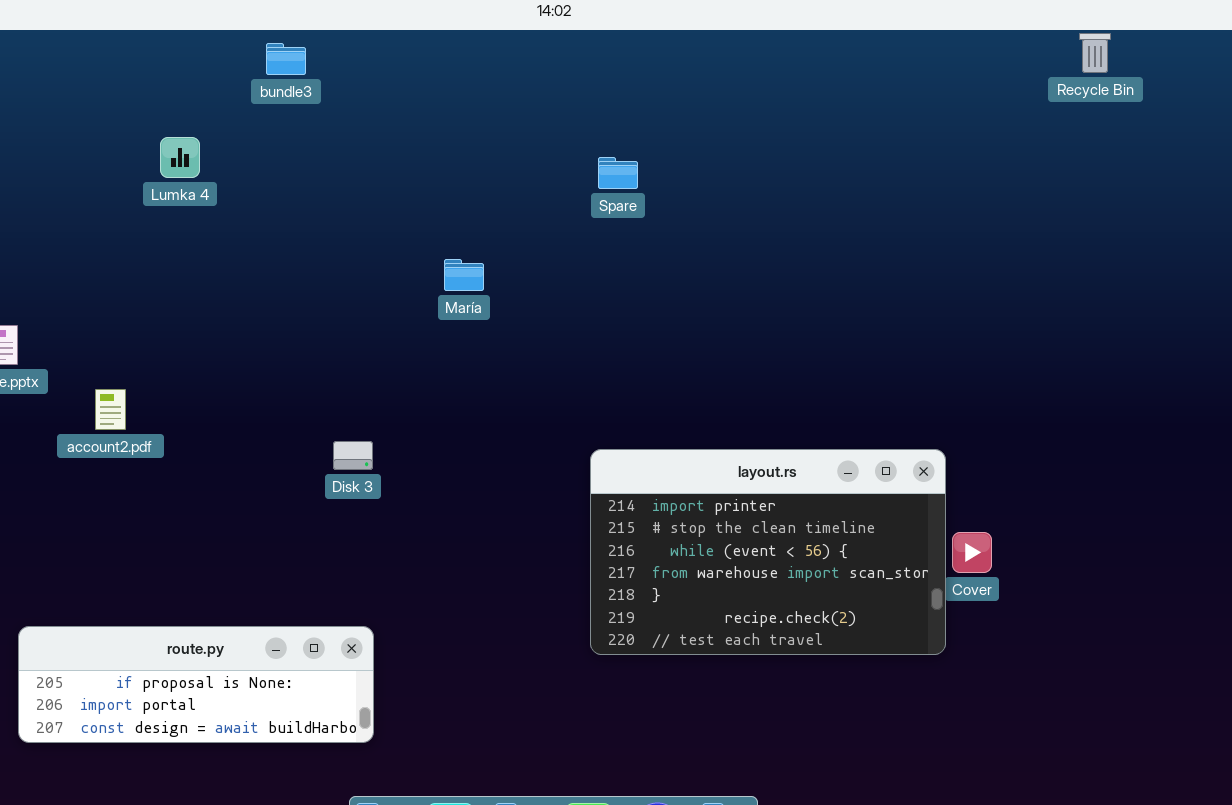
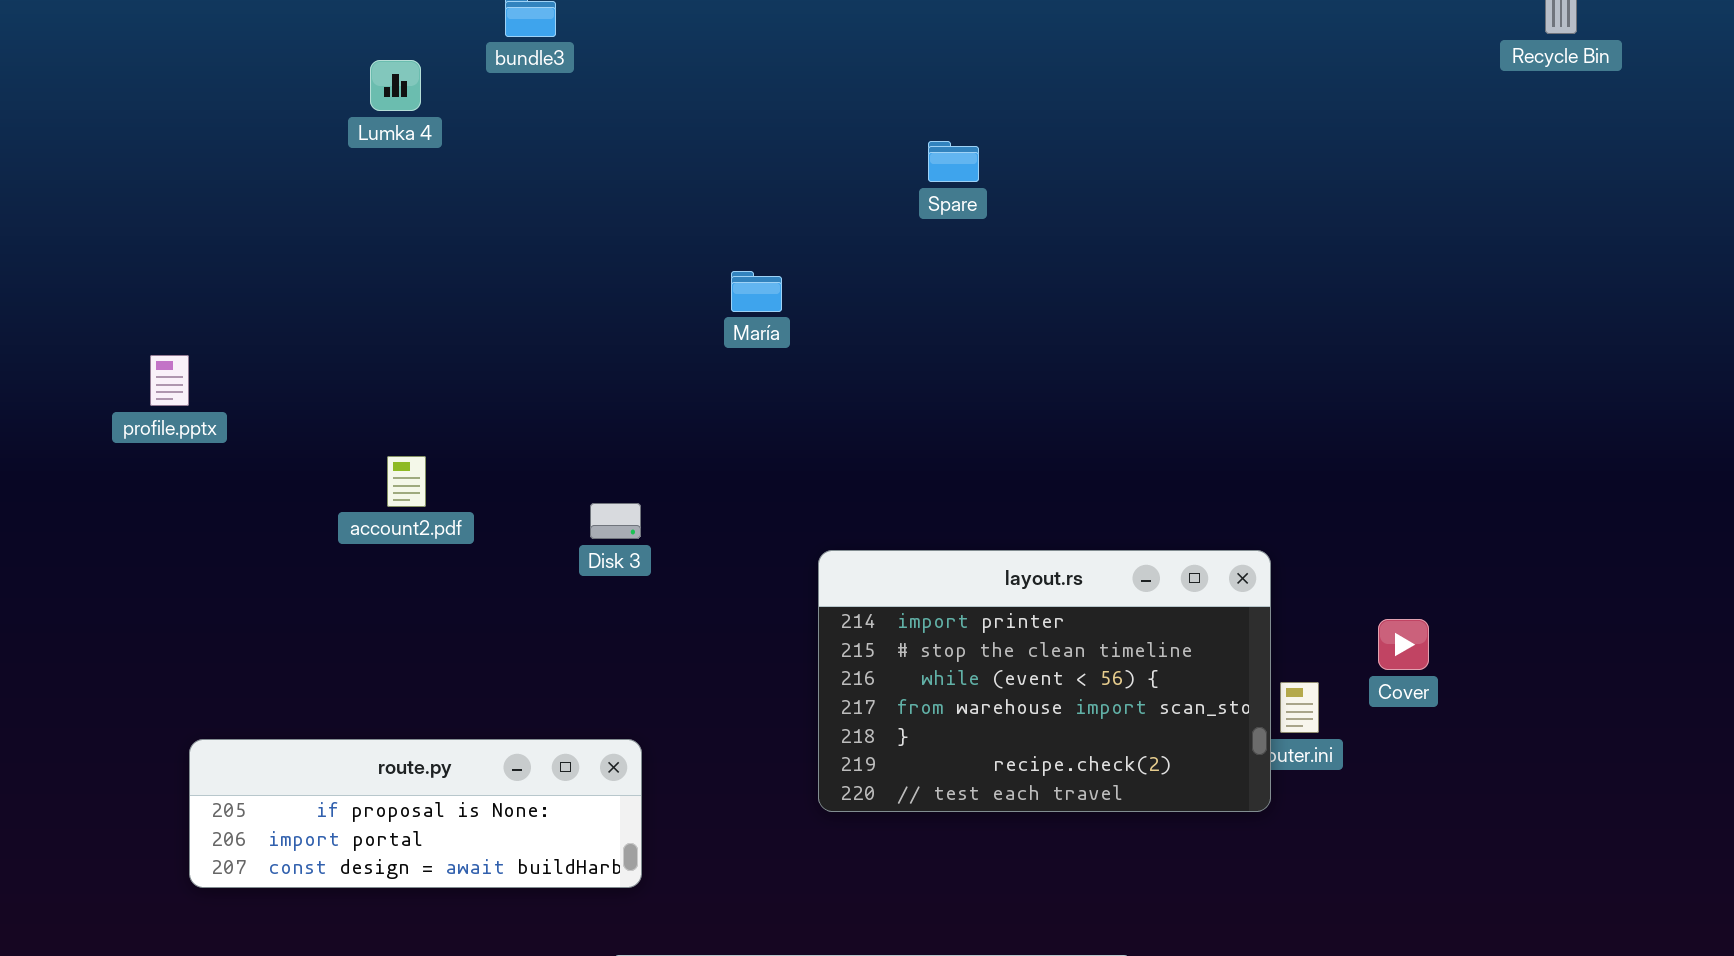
Lumka 4: [160,137,200,178] -> [370,60,421,111], moved
account2.pdf: [95,389,126,430] -> [387,456,426,507], moved
layout.rs: [590,449,946,655] -> [818,550,1271,812], moved

